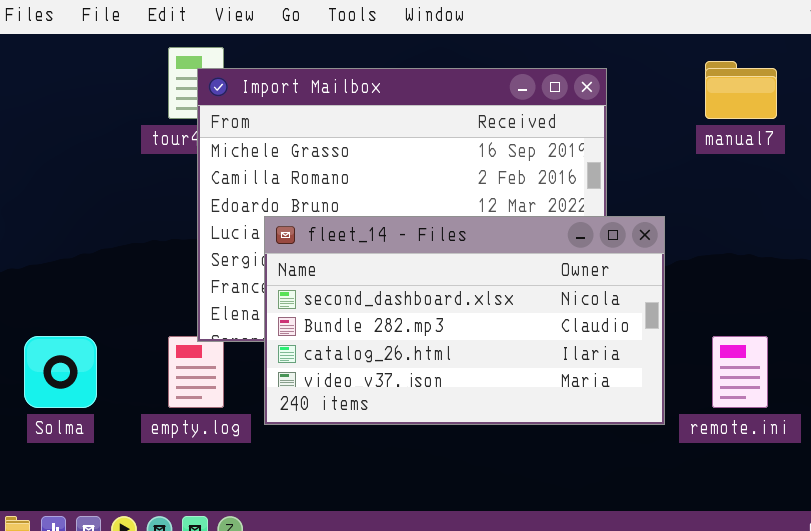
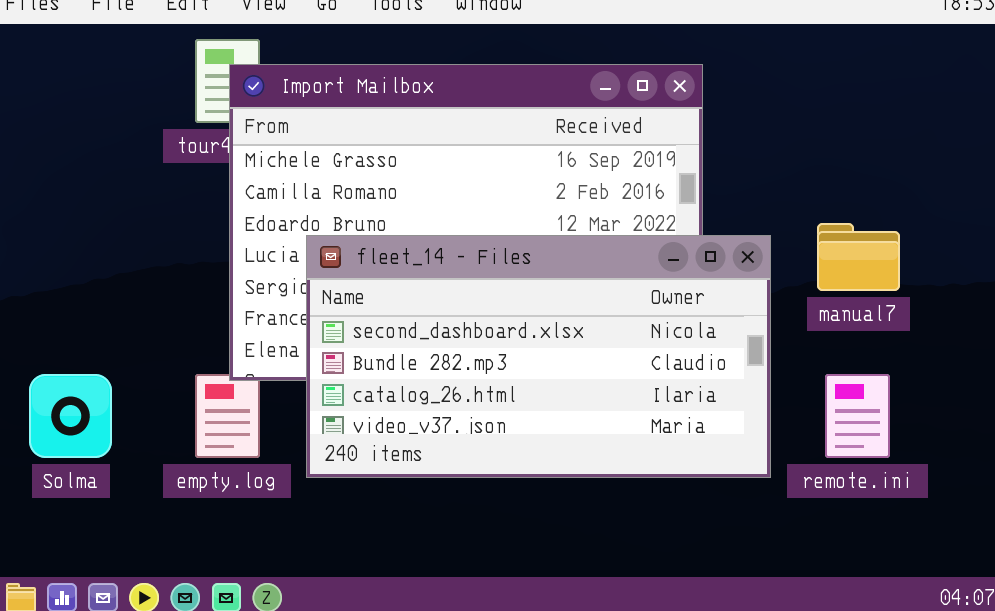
manual7: [705,61,777,119] -> [817,223,900,291], moved

